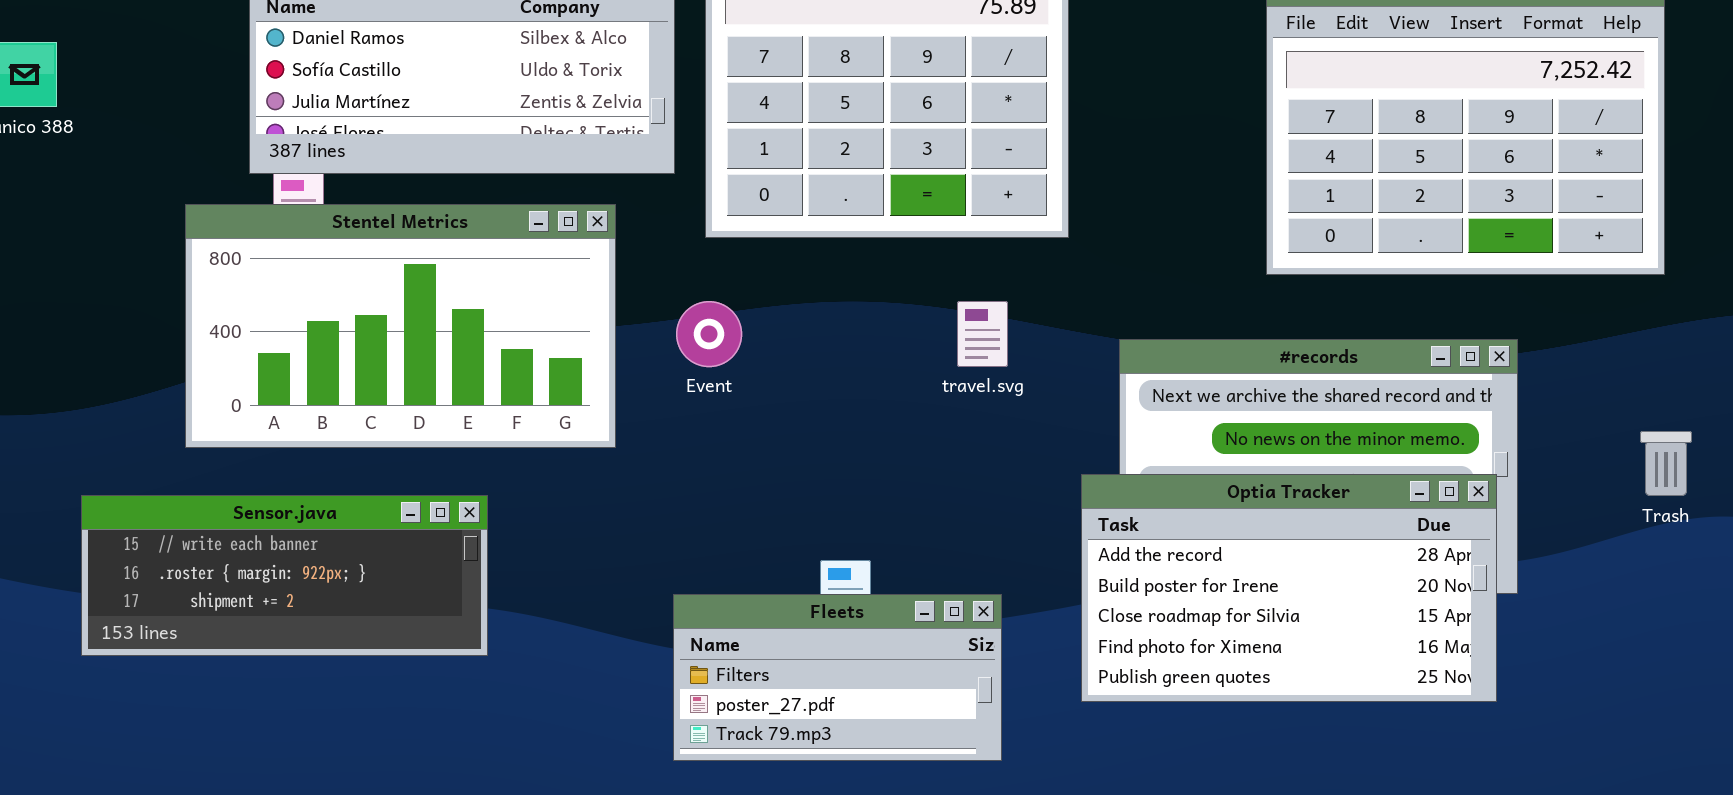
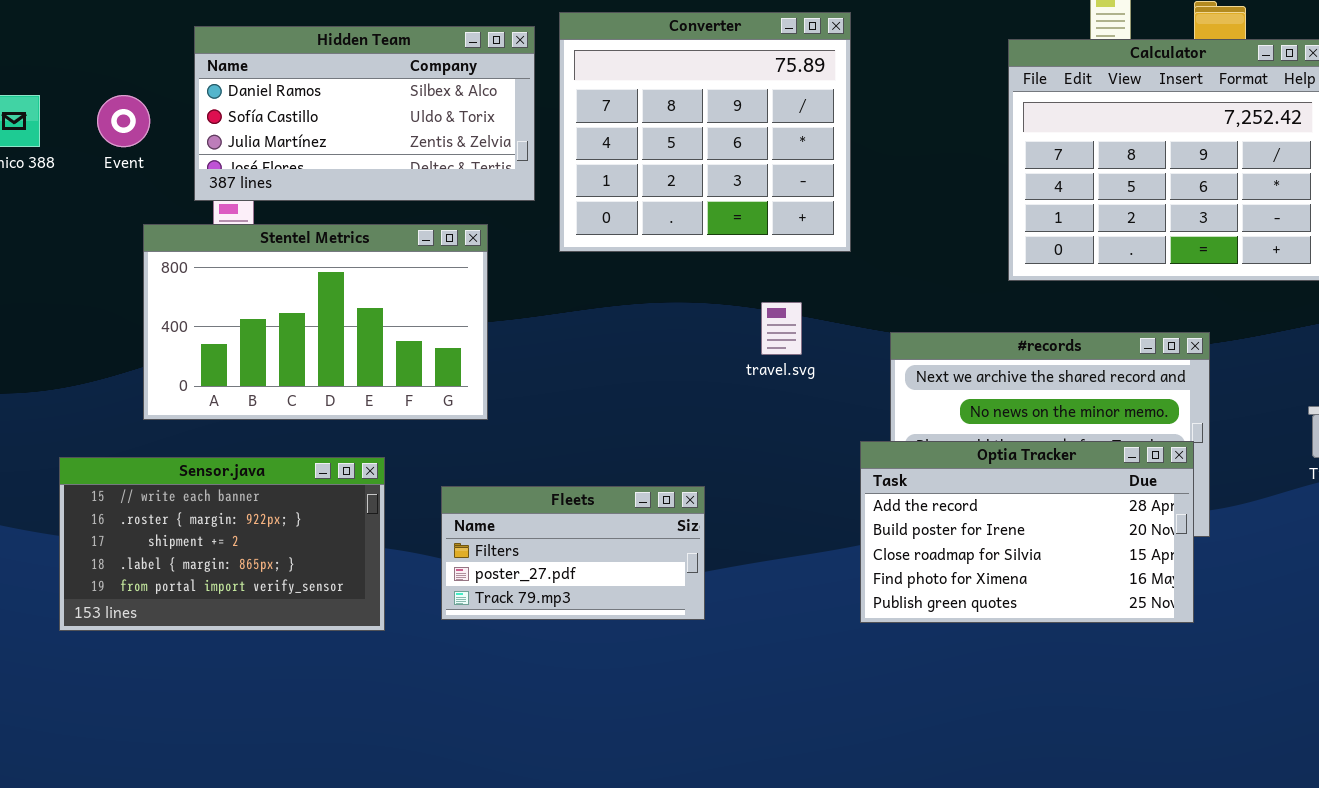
Event: [676,301,742,367] -> [97,95,150,147], moved
Sensor.java: [81,495,488,656] -> [59,457,385,631], resized
Fleets: [673,594,1002,761] -> [441,486,705,620], moved

